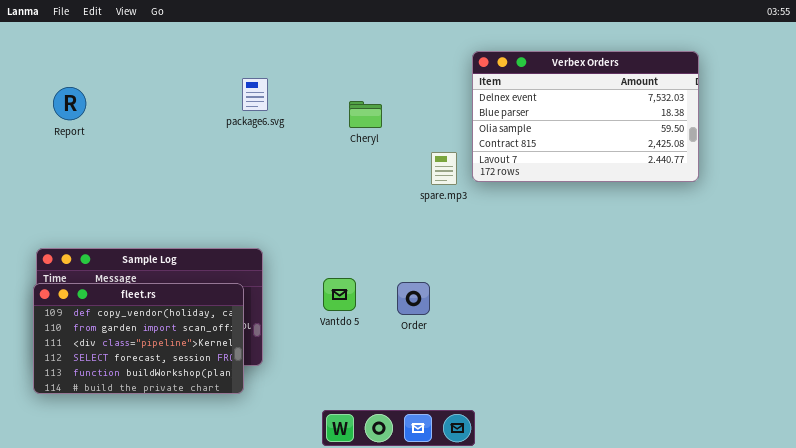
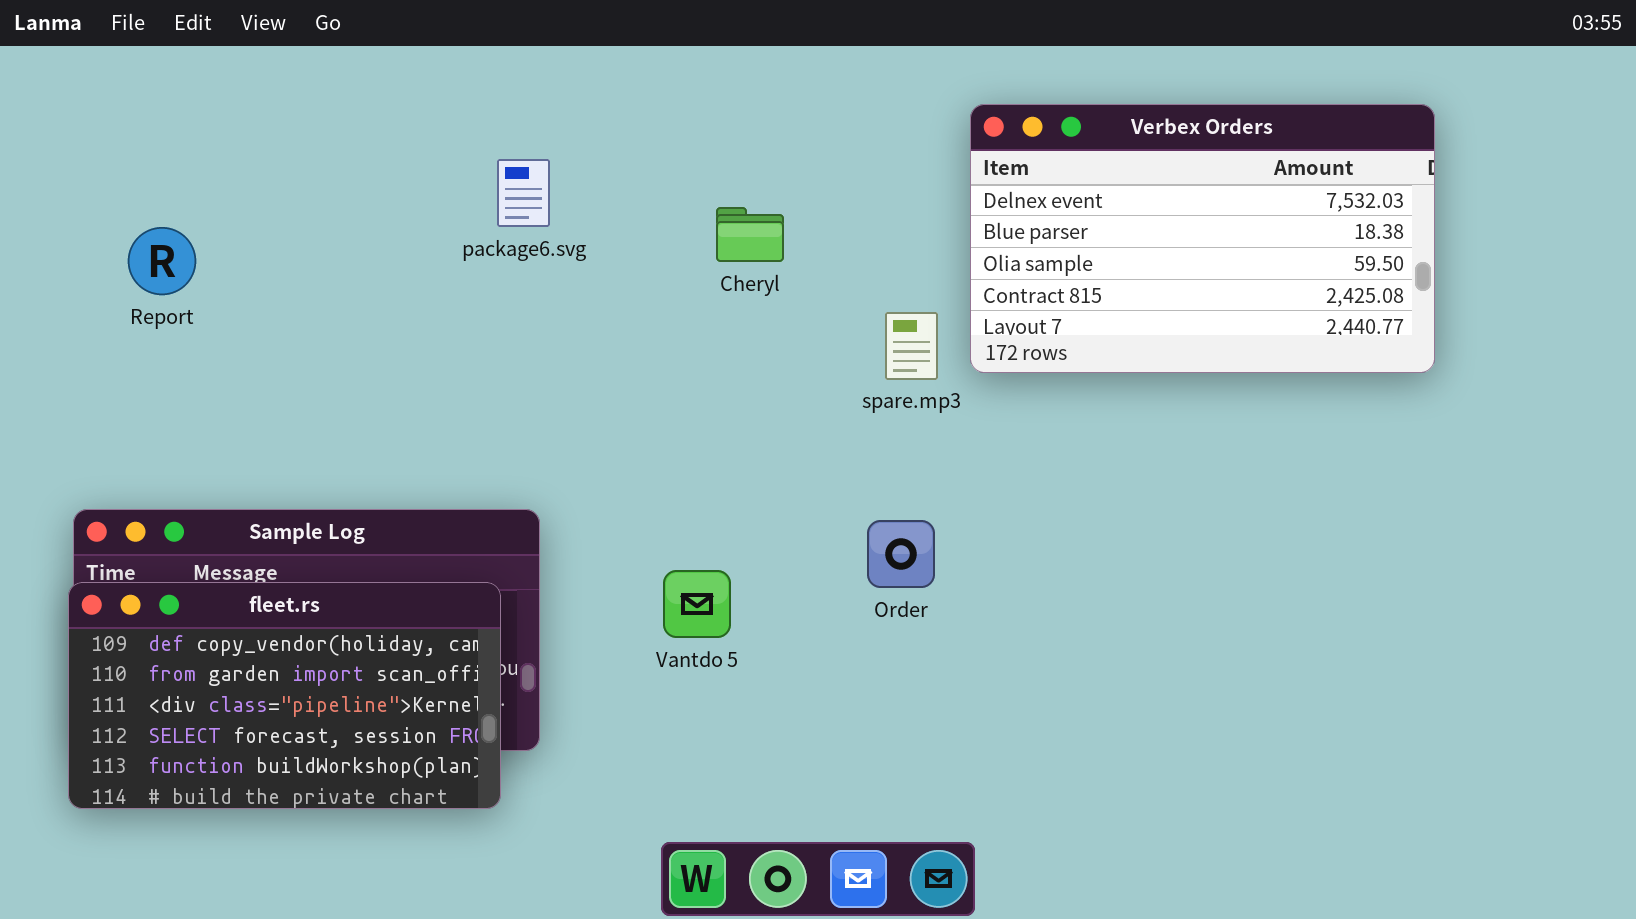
Report: [53,87,86,120] -> [128,227,196,295], moved
Order: [397,282,430,315] -> [867,520,935,588], moved

